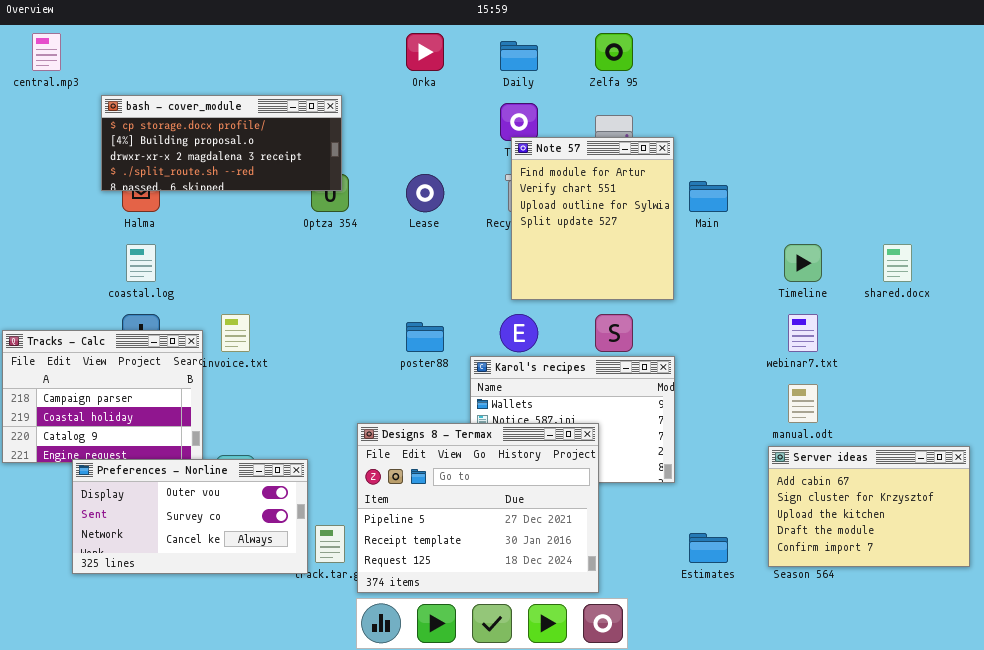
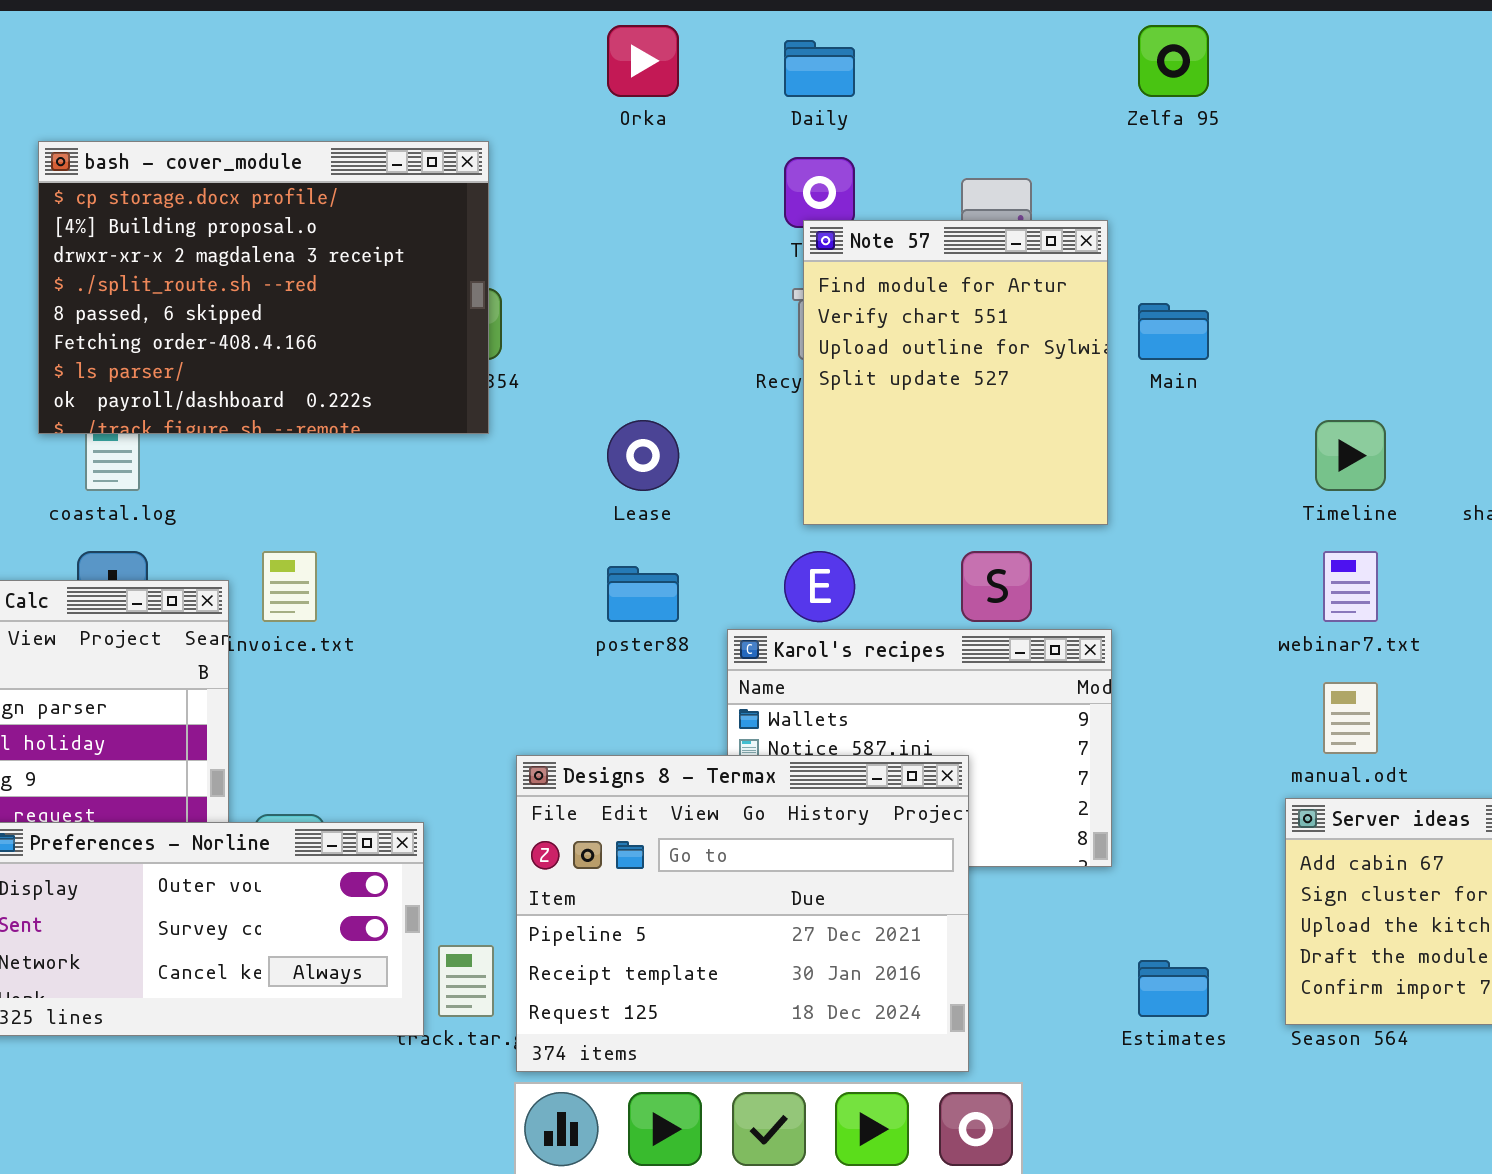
Zelfa 95: [595,33,633,71] -> [1138,25,1209,97], moved
bash - cover_module: [101,95,342,191] -> [38,141,489,434], resized
Lease: [406,174,444,212] -> [607,420,679,491], moved

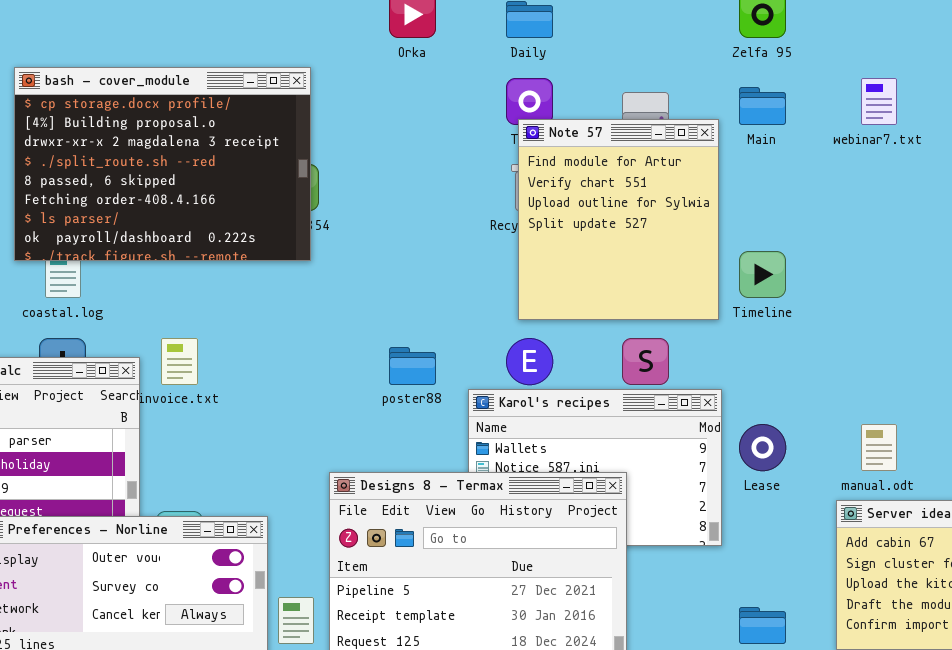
Main: [1138,303,1209,360] -> [739,87,786,125], moved
Lease: [607,420,679,491] -> [739,424,786,471], moved
Timeline: [1315,420,1386,491] -> [739,251,786,298], moved
webinar7.txt: [1323,551,1378,622] -> [861,78,897,125], moved

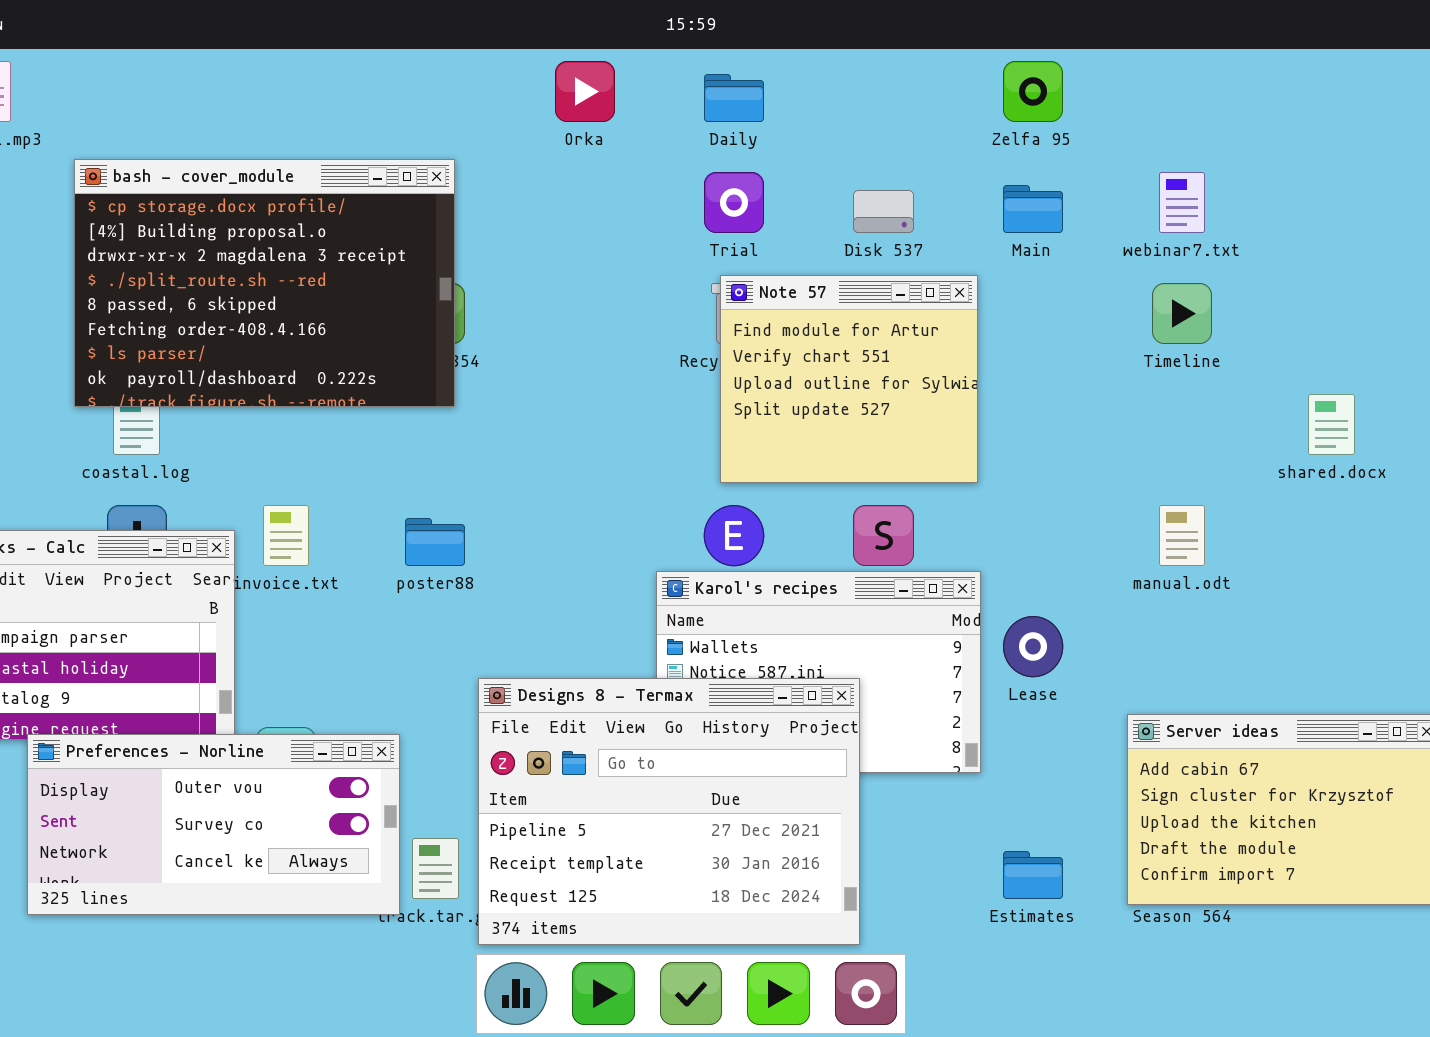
Note 57: [518,119,719,320] -> [720,275,978,483], resized
Timeline: [739,251,786,298] -> [1152,283,1212,344], moved
poster88: [389,347,436,385] -> [405,518,465,566], moved
manual.odt: [861,424,897,471] -> [1159,505,1205,566], moved

